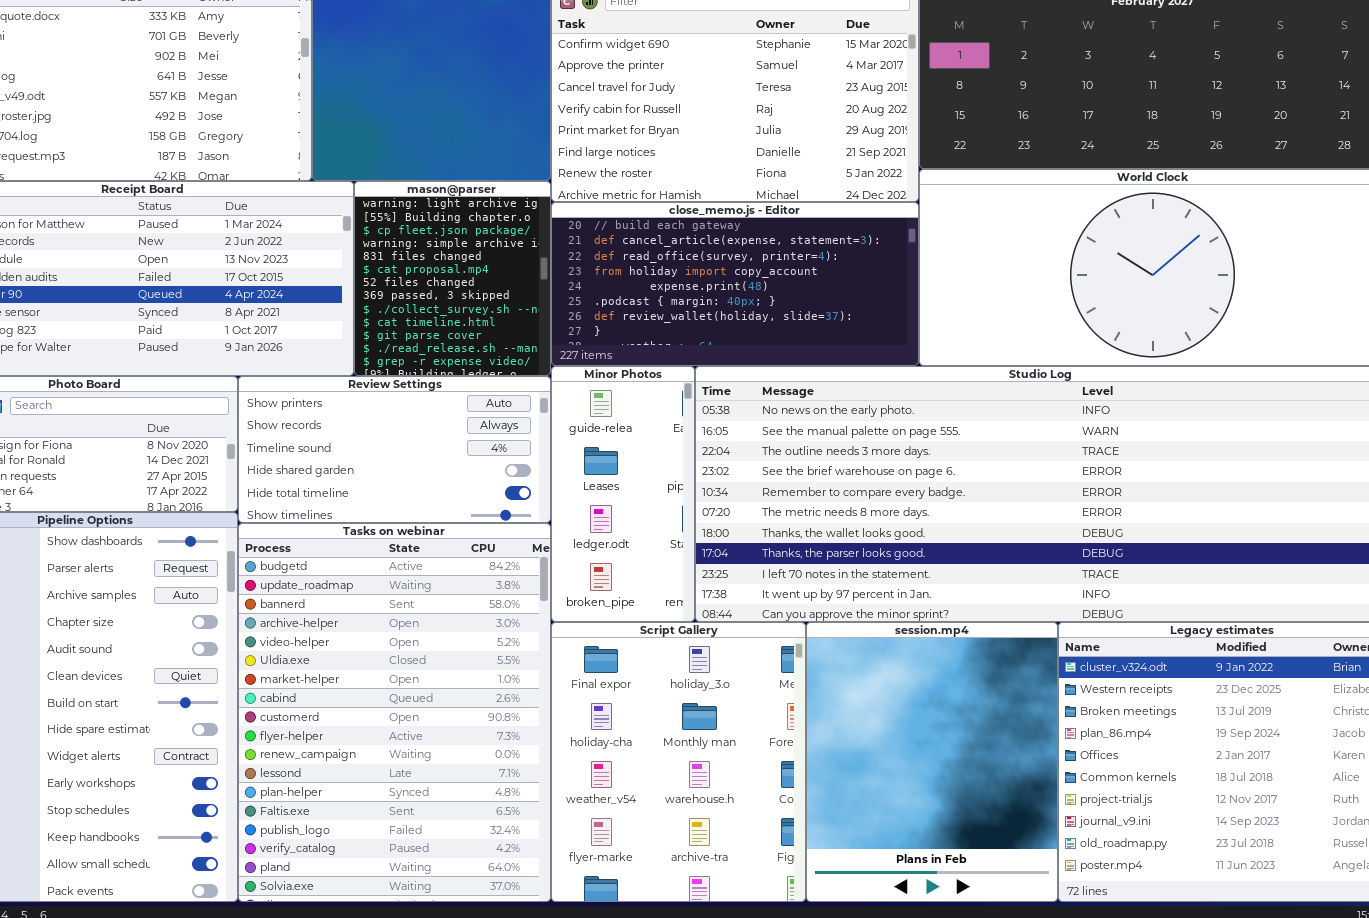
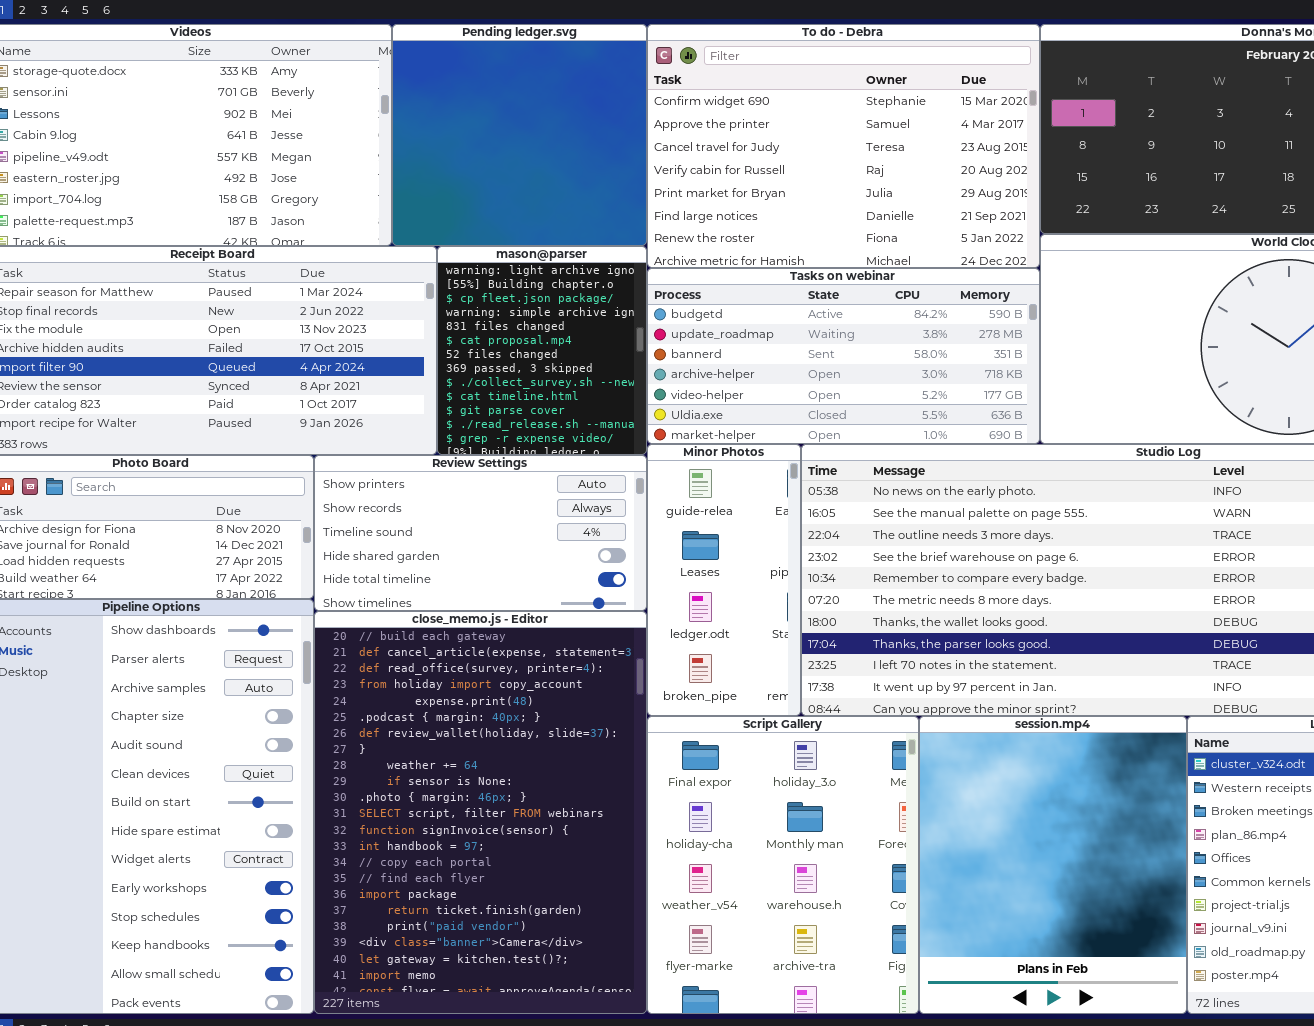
close_memo.js - Editor: [551,202,919,366] -> [314,611,647,1014], moved, resized
Tasks on webinar: [238,523,551,902] -> [647,268,1040,444], moved, resized

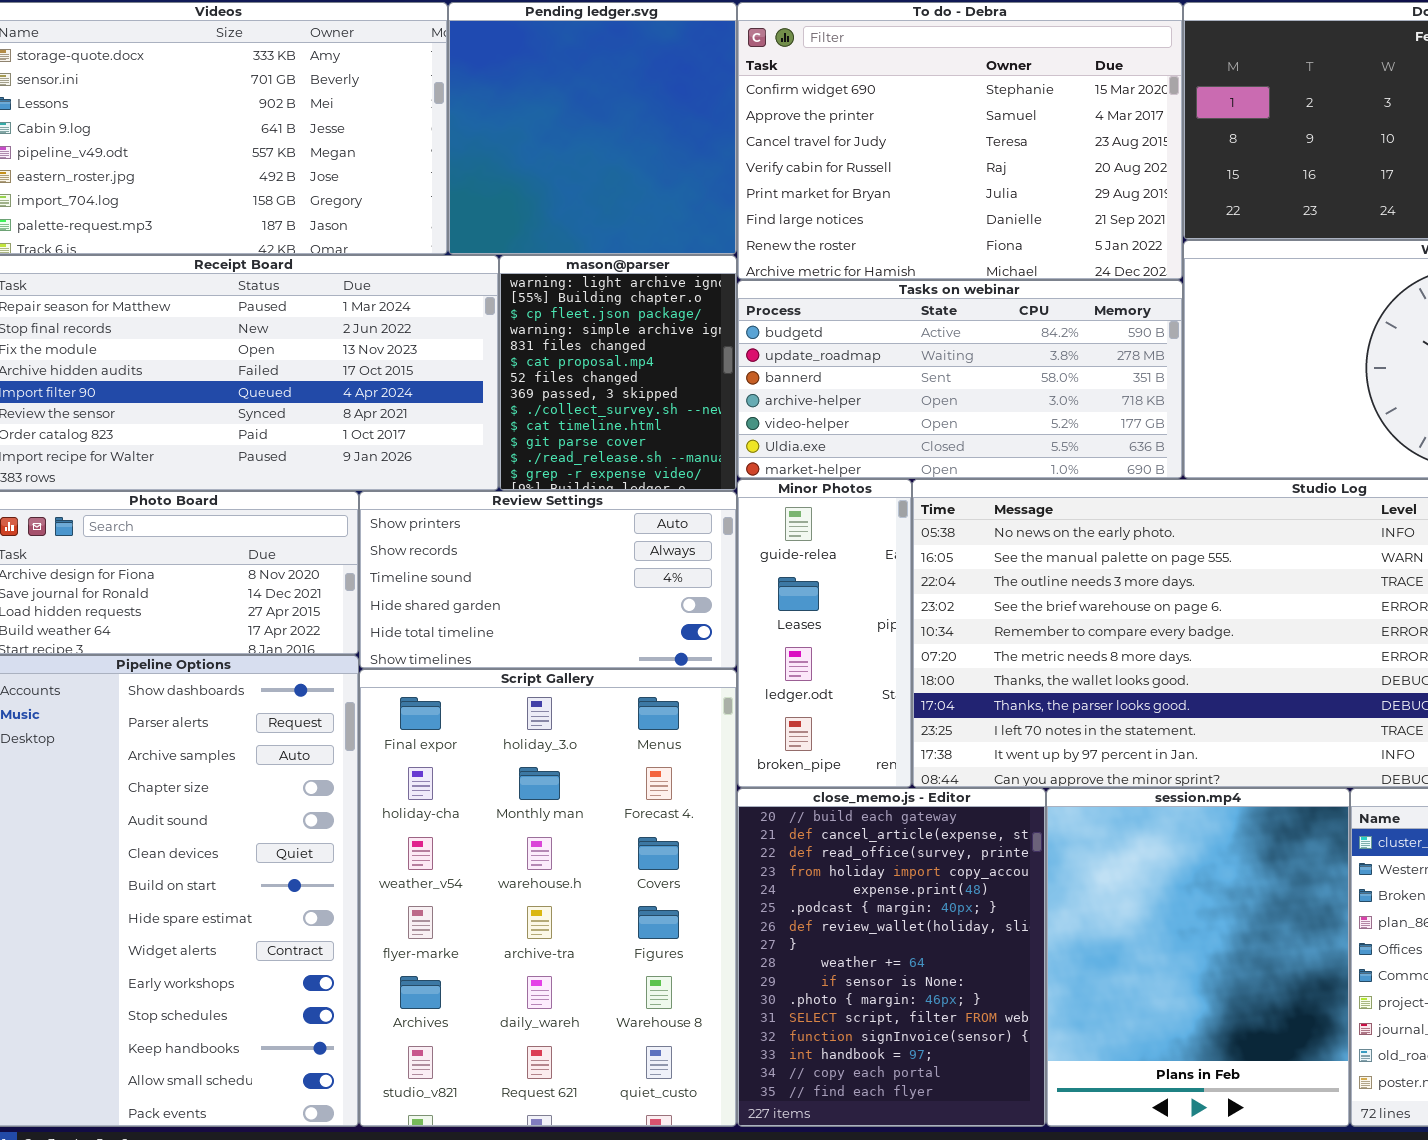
close_memo.js - Editor: [314,611,647,1014] -> [737,788,1046,1127], moved, resized
Script Gallery: [647,716,919,1014] -> [359,669,737,1127], moved, resized

